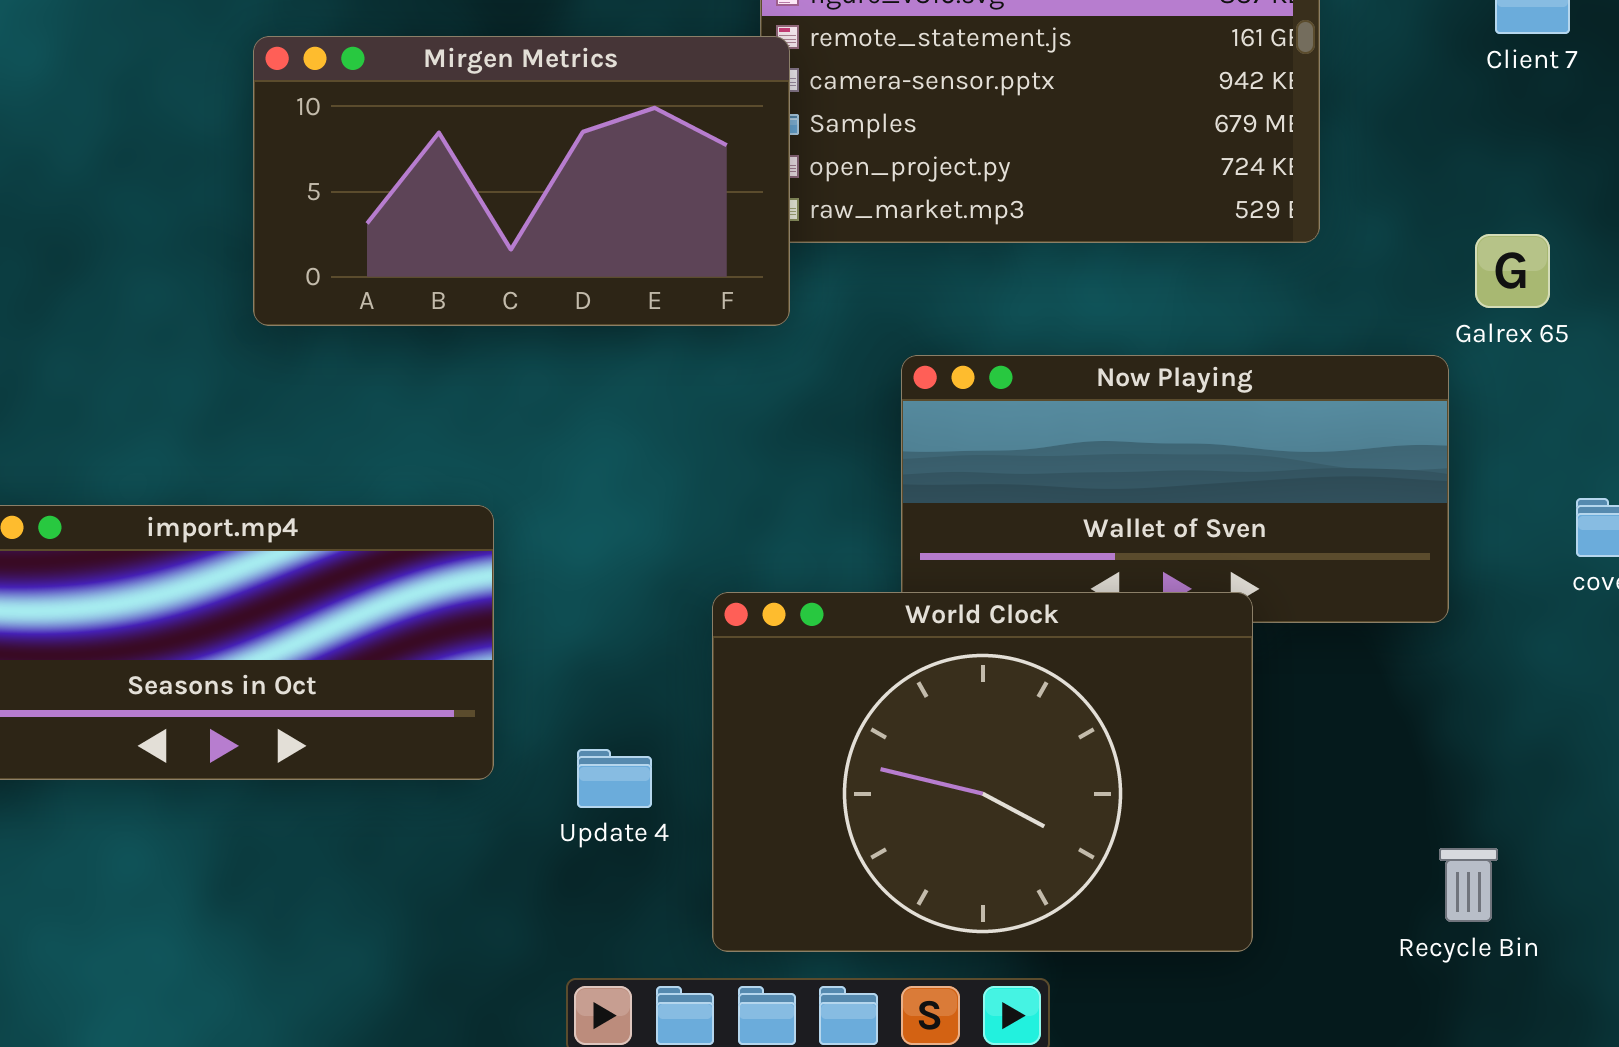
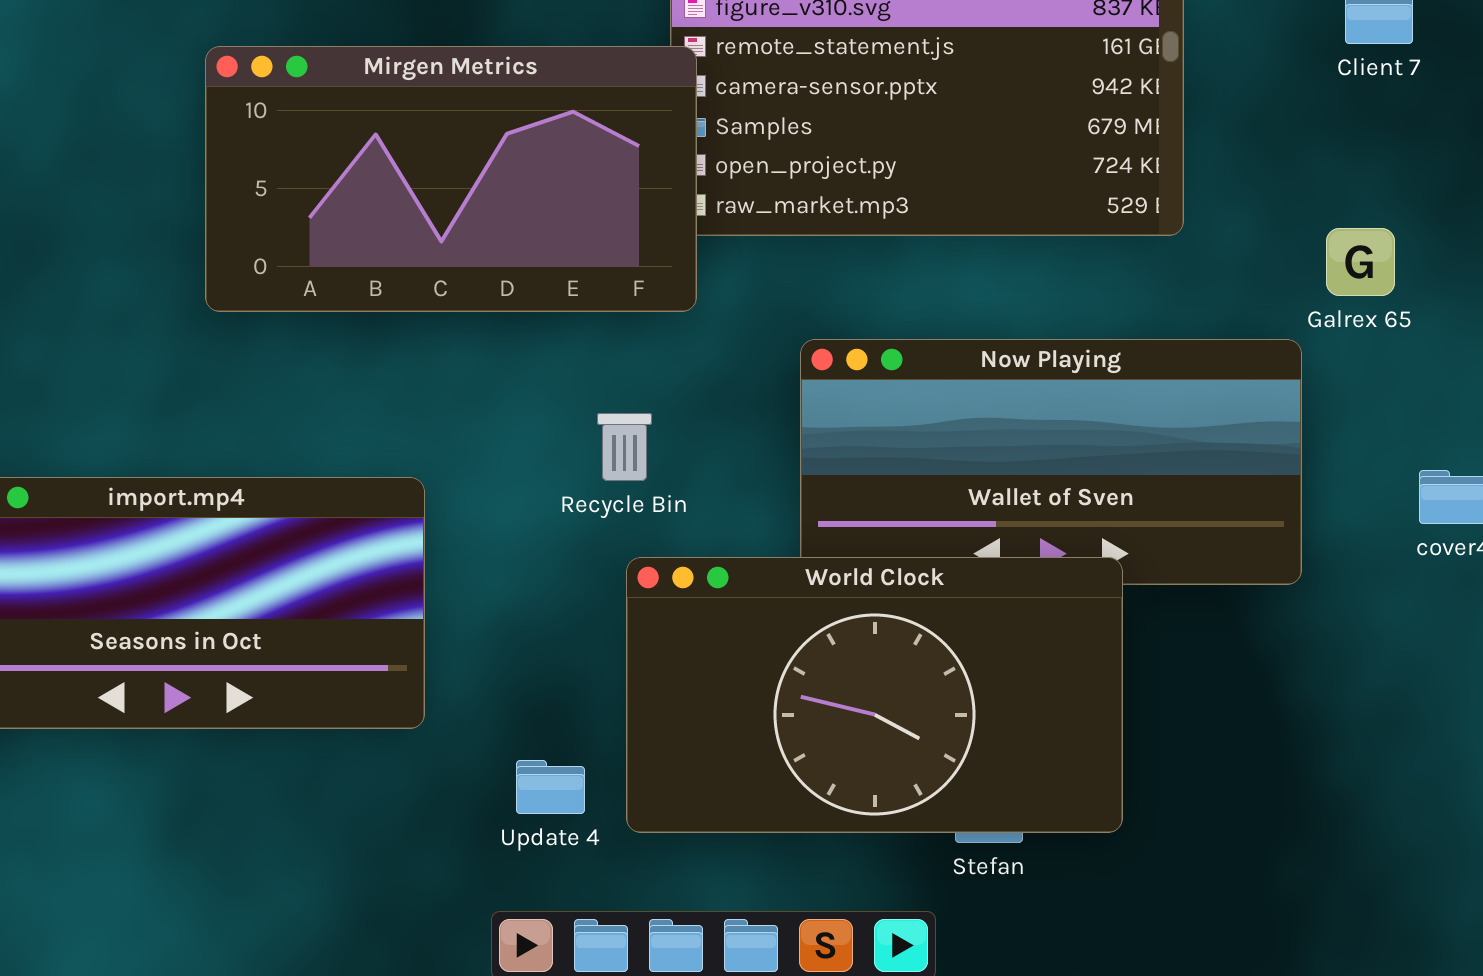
World Clock: [712,592,1253,952] -> [626,557,1123,833], resized
Update 4: [577,749,652,808] -> [516,760,585,814], moved
Recycle Bin: [1439,848,1498,922] -> [597,413,652,481], moved

